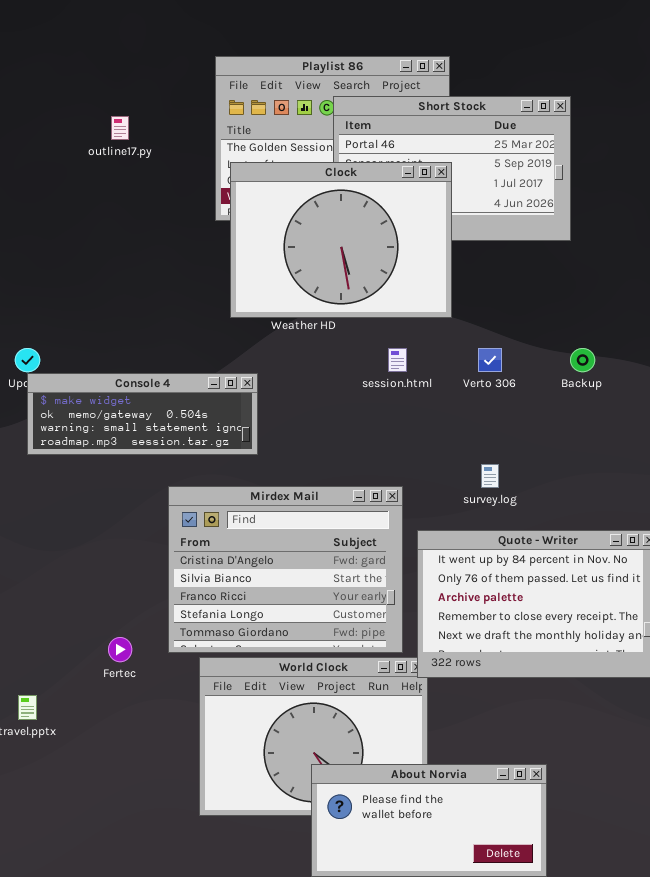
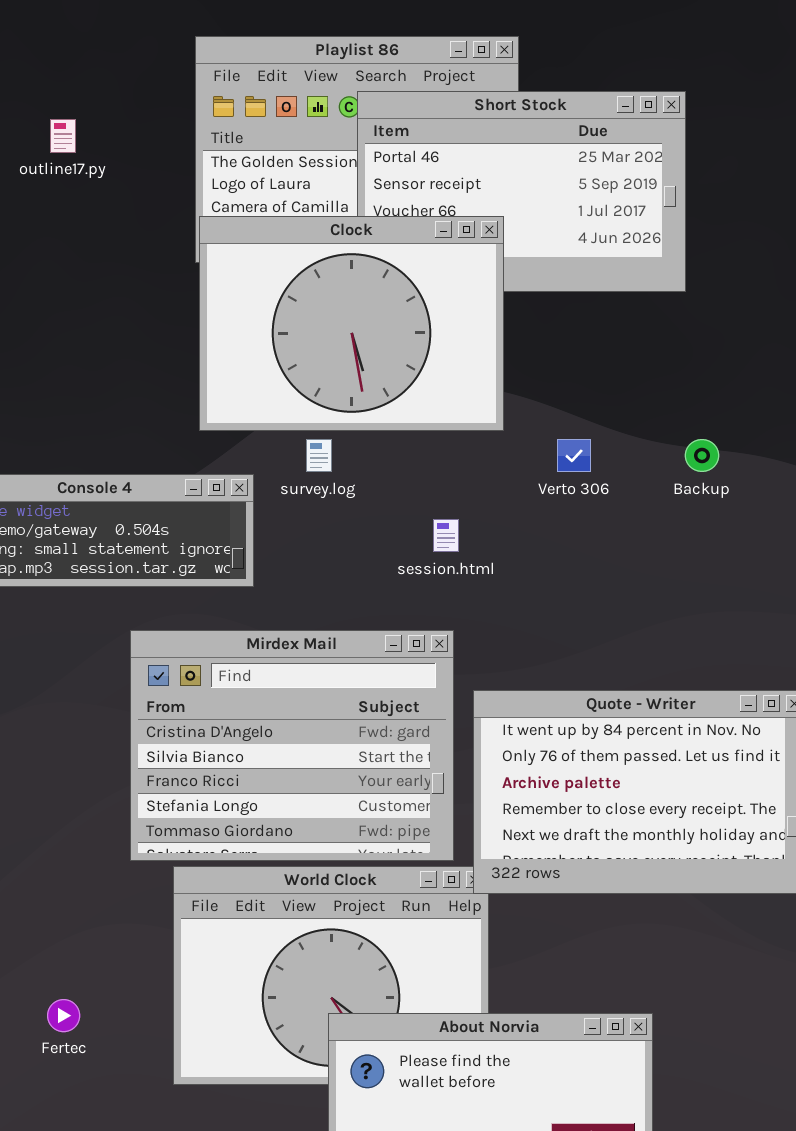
Clock: [230,162,452,318] -> [199,216,504,431], moved
session.html: [388,348,407,372] -> [433,519,459,552], moved
survey.log: [481,464,499,488] -> [306,439,332,472], moved
Fertec: [108,637,132,662] -> [47,999,80,1032], moved

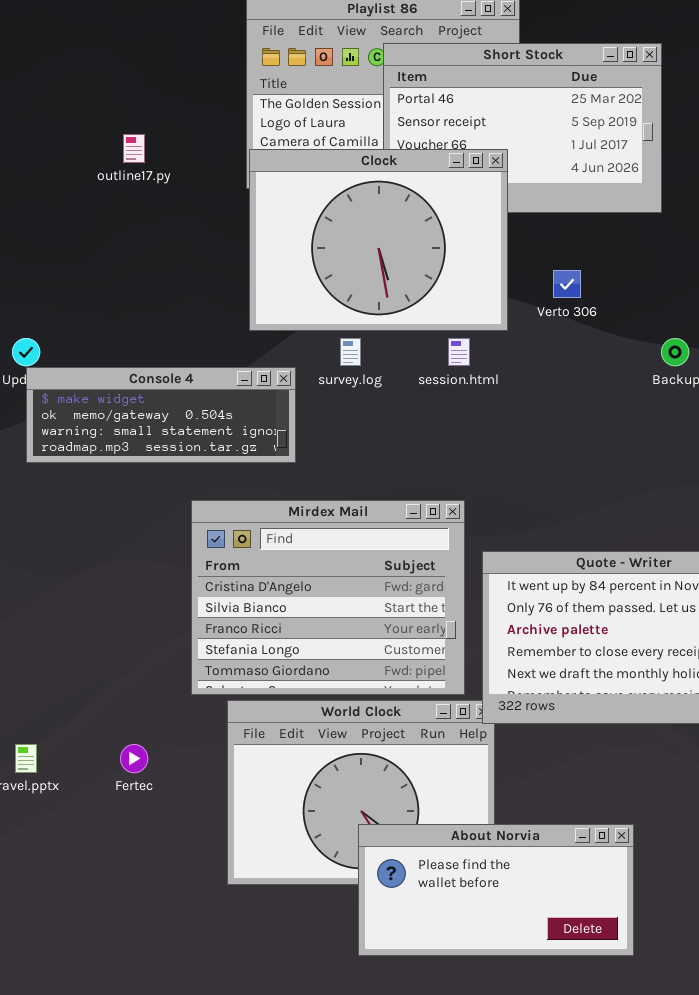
outline17.py: [50,119,76,153] -> [123,134,145,163], moved
Verto 306: [557,439,591,472] -> [553,270,581,298], moved
session.html: [433,519,459,552] -> [448,338,470,366], moved
Fertec: [47,999,80,1032] -> [120,744,148,773], moved

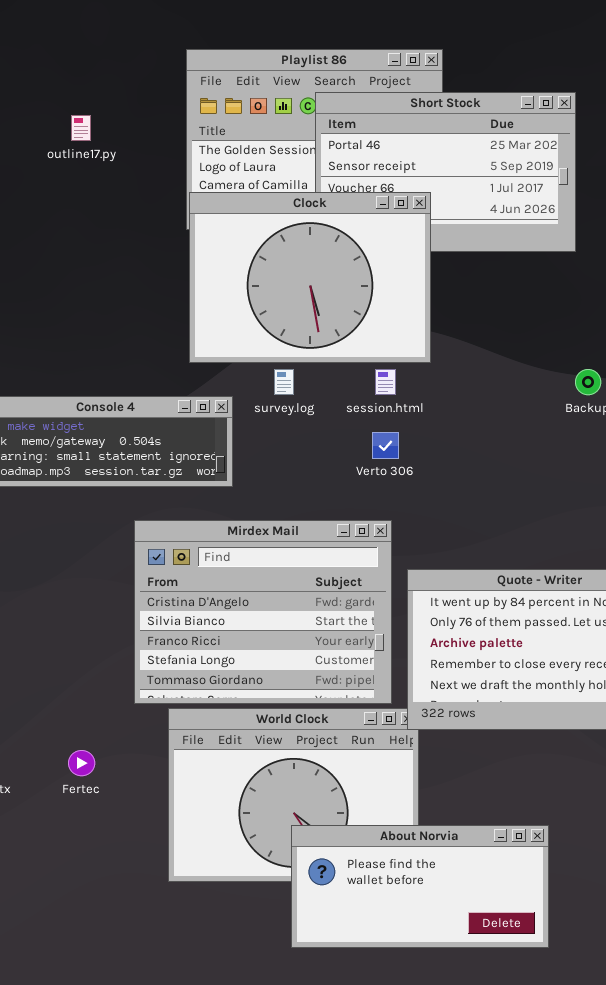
outline17.py: [123,134,145,163] -> [71,115,91,141], moved
Verto 306: [553,270,581,298] -> [372,432,399,459], moved

